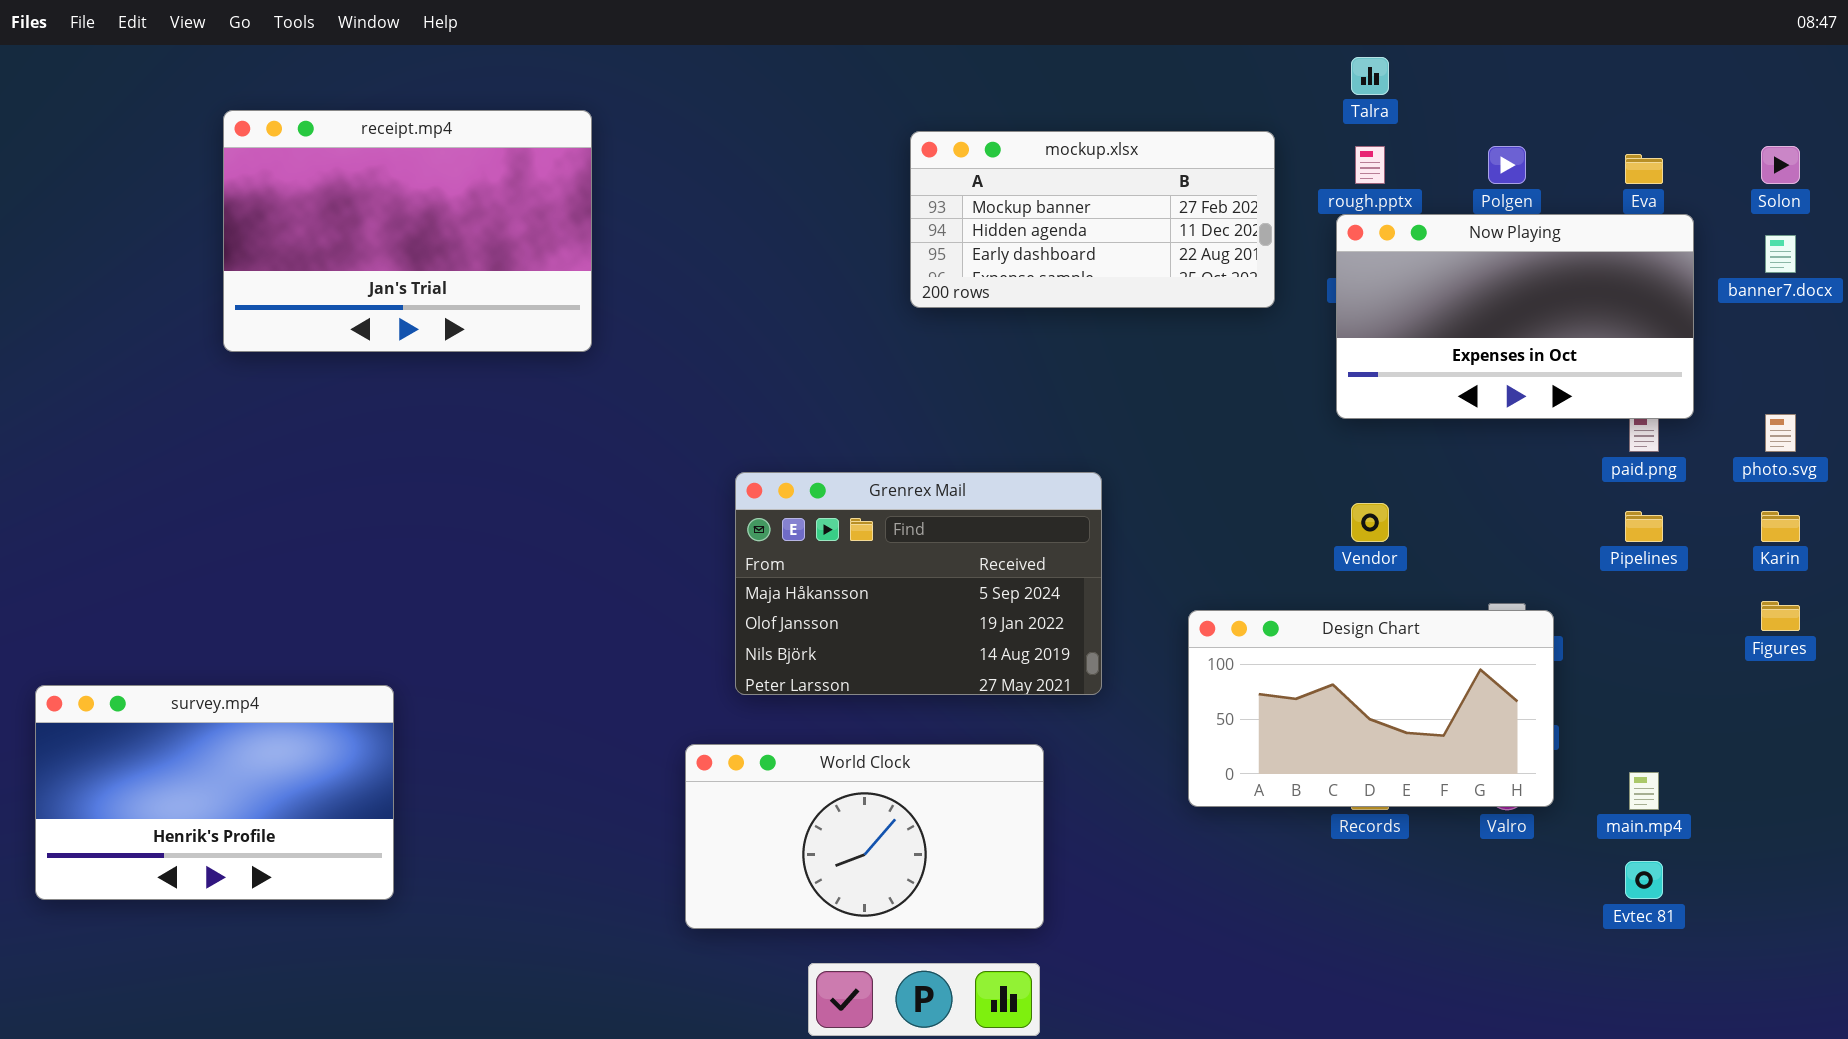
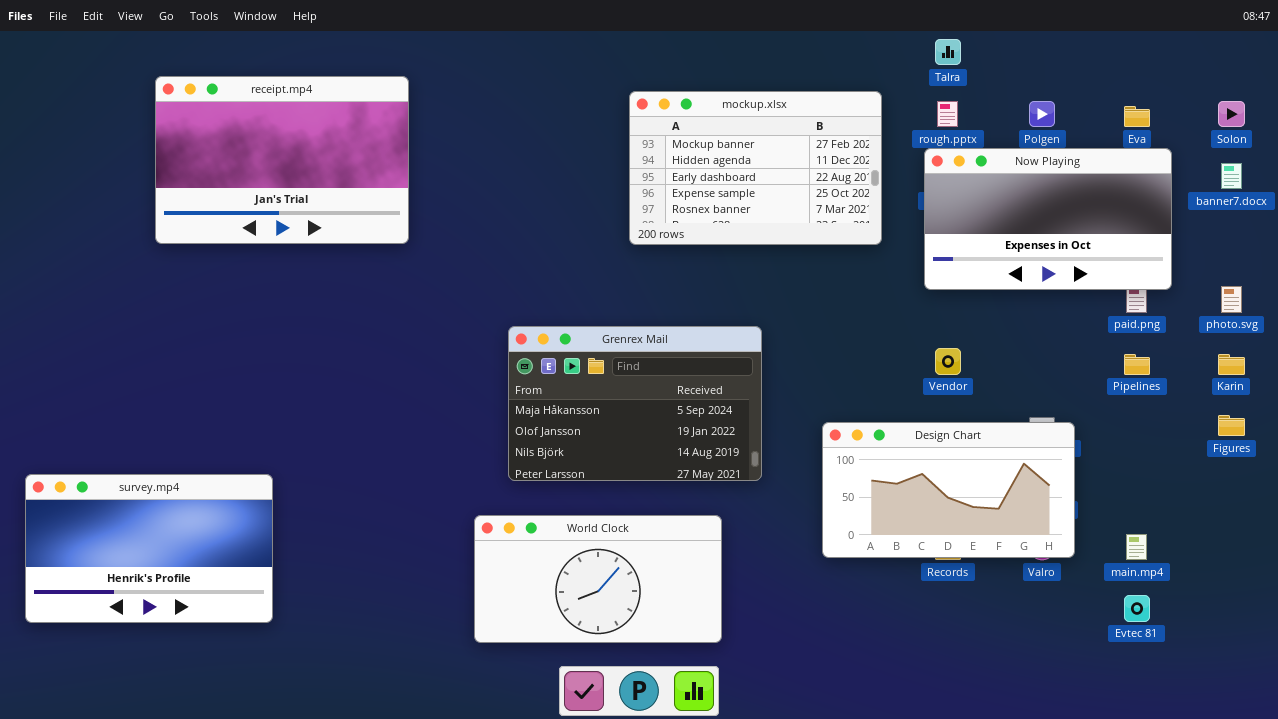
mockup.xlsx: [910,131,1275,308] -> [629,91,882,245], resized

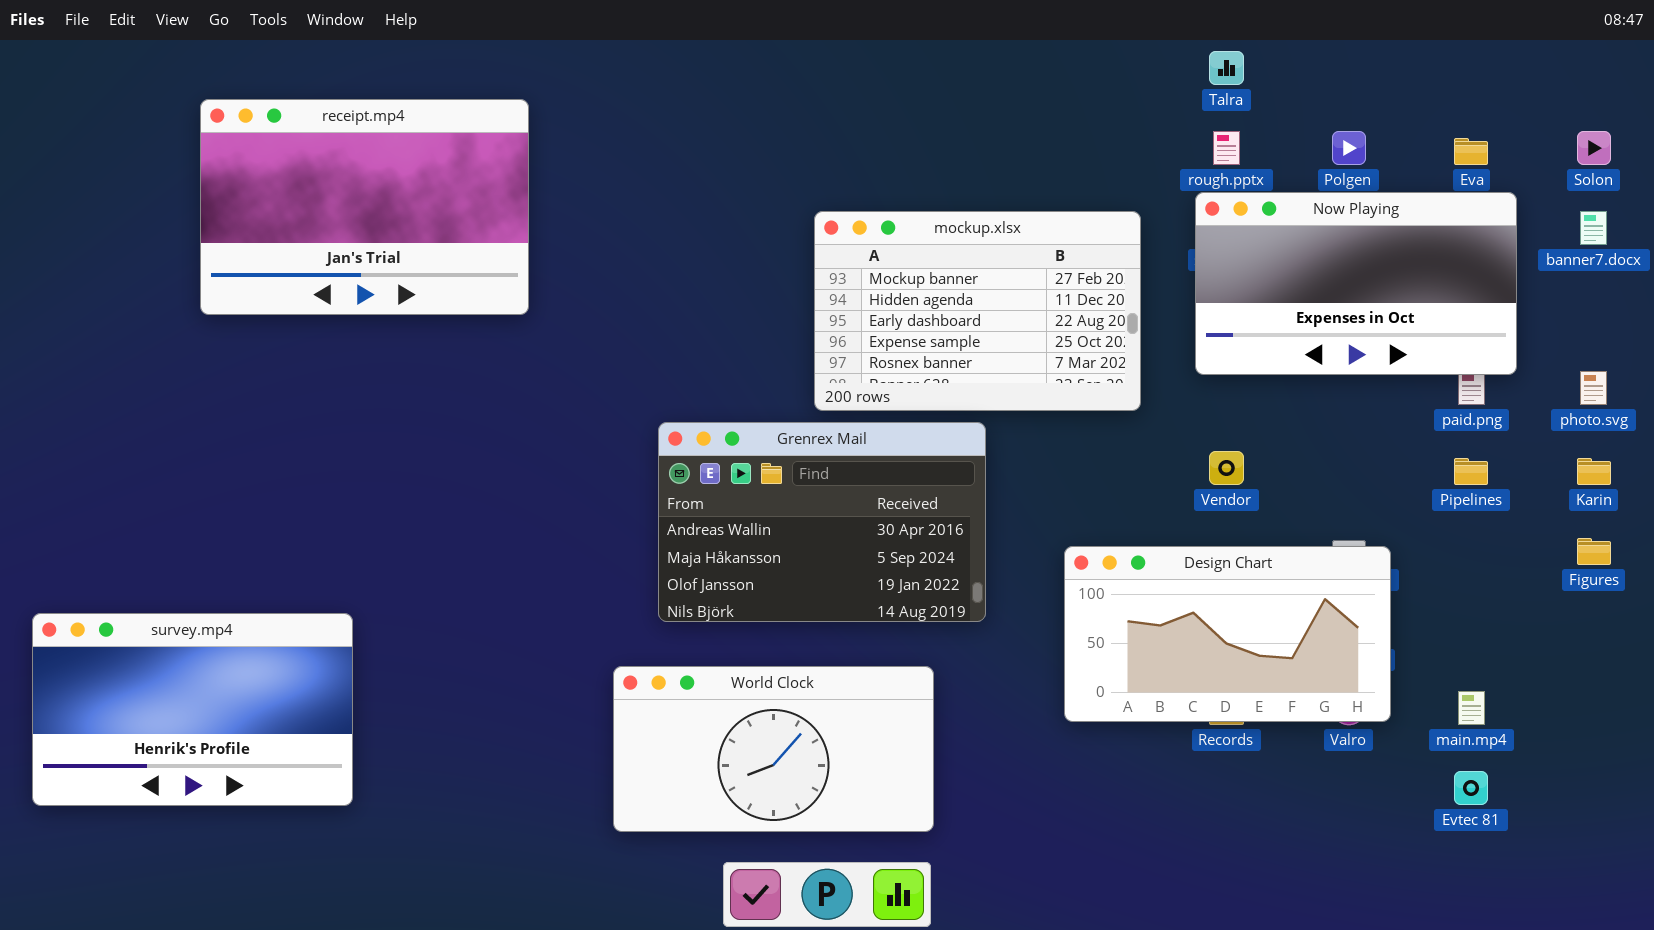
mockup.xlsx: [629,91,882,245] -> [814,211,1141,411], moved
Grenrex Mail: [508,326,762,481] -> [658,422,986,622], scrolled up 1 row

